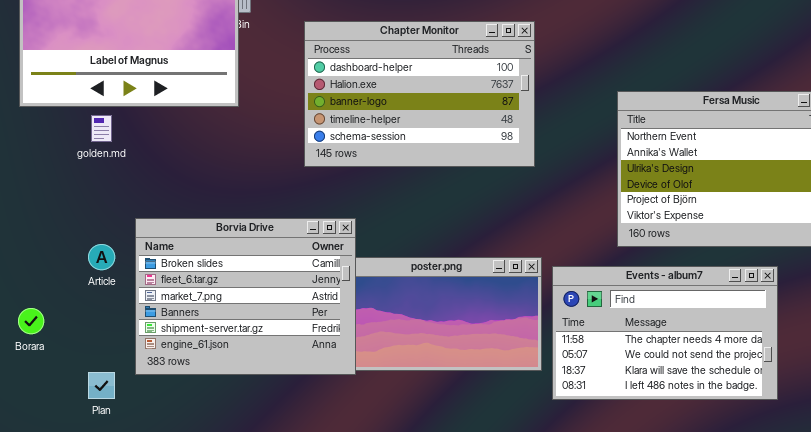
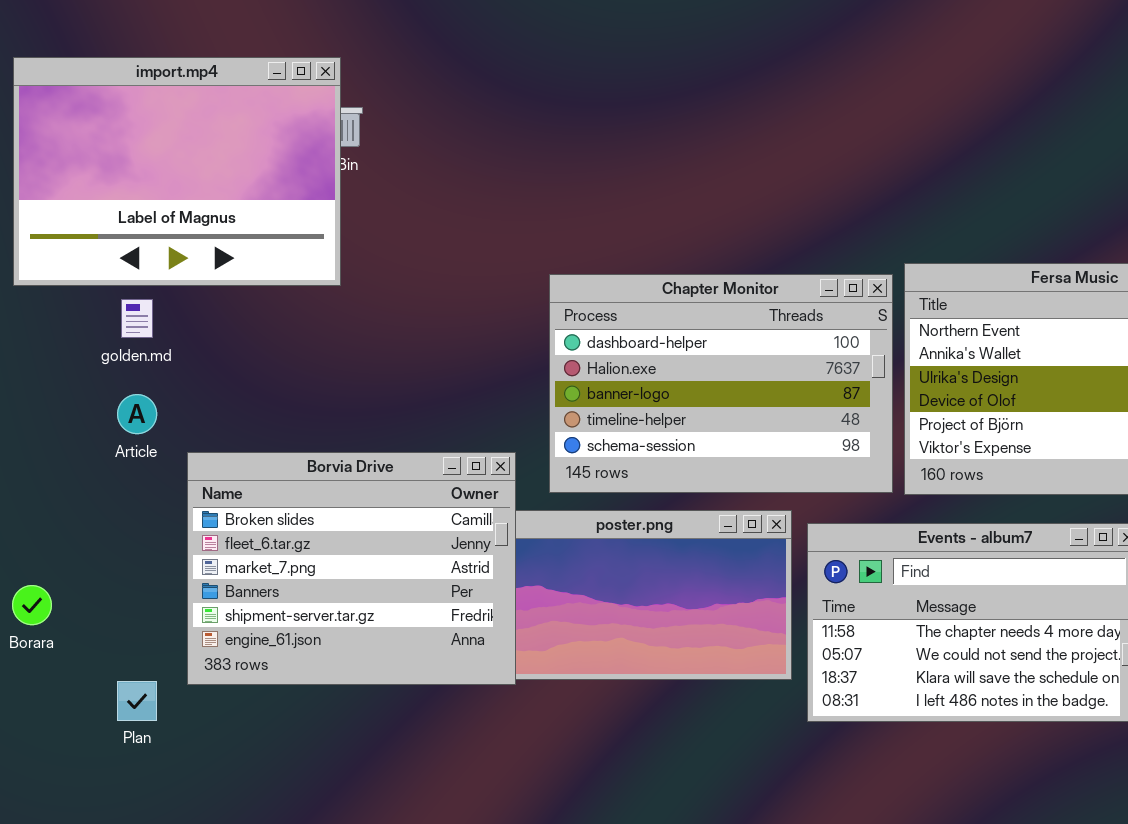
Chapter Monitor: [304,21,535,167] -> [549,274,893,493], moved
Article: [88,244,115,270] -> [117,394,157,434], moved

